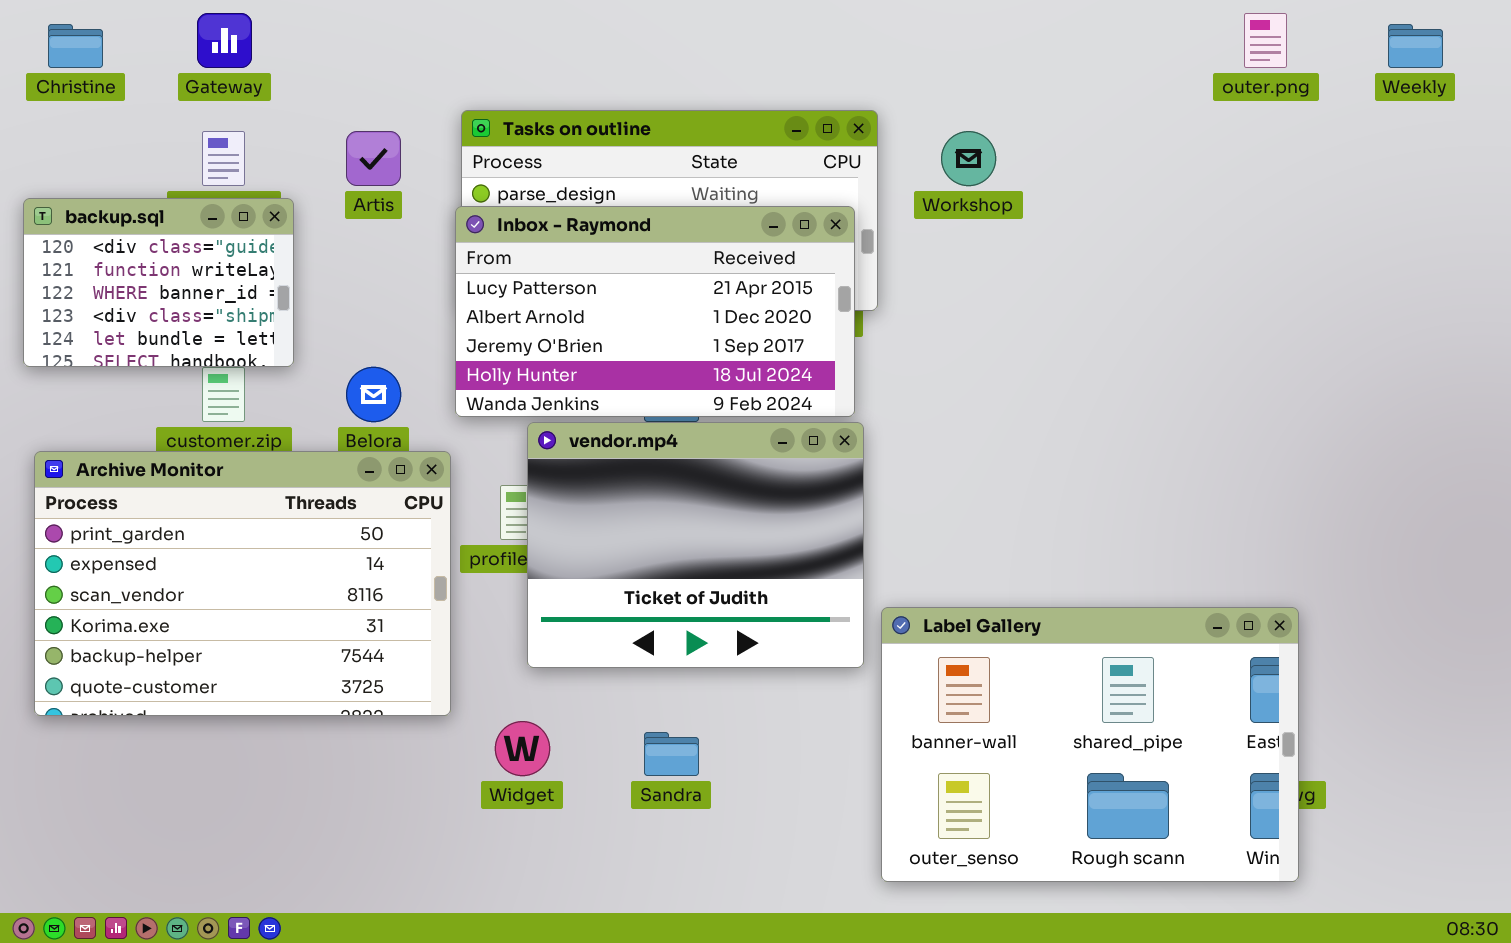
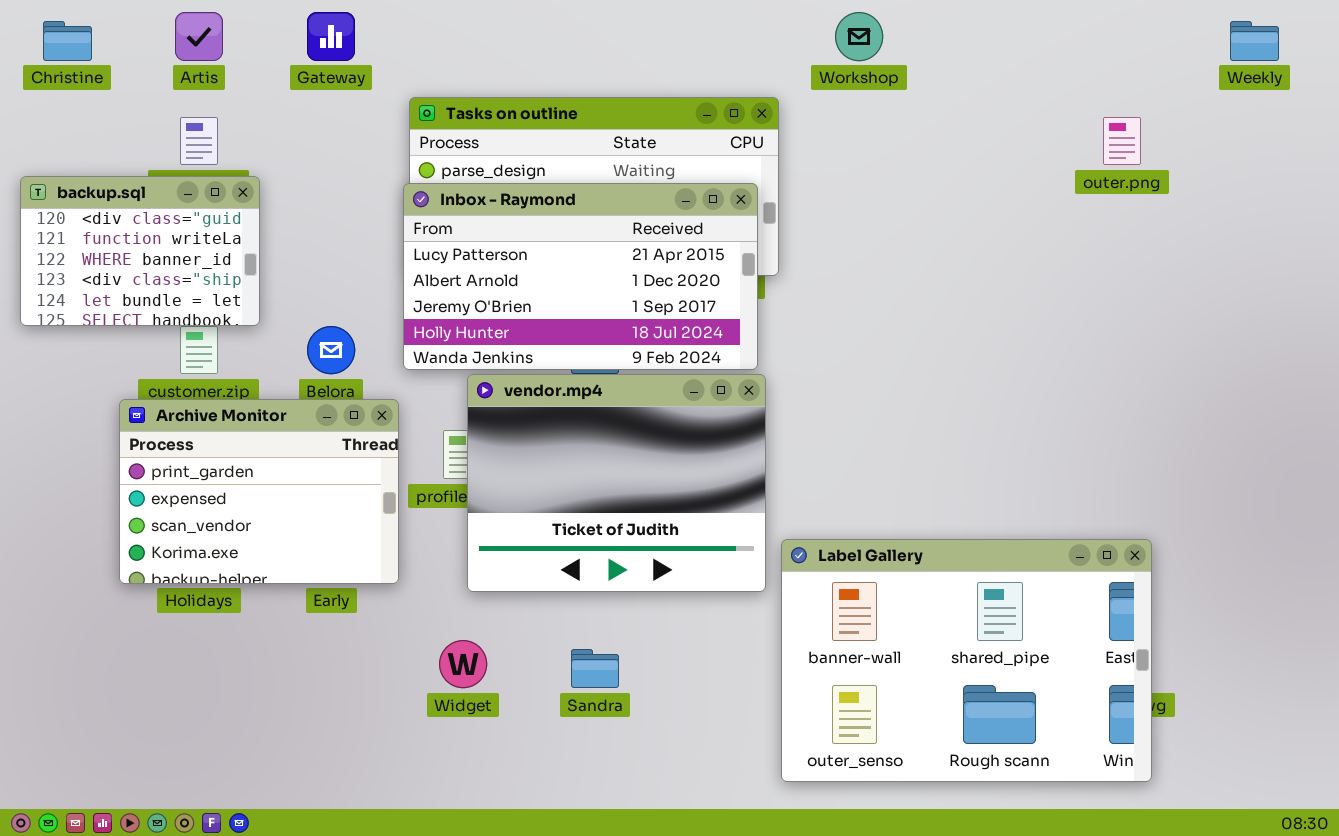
Gateway: [197,13,252,68] -> [307,12,355,61], moved
outer.png: [1244,13,1287,68] -> [1103,117,1141,165], moved
Artis: [346,131,401,186] -> [175,12,223,61], moved
Workshop: [941,131,996,186] -> [835,12,883,61], moved
Archive Monitor: [34,451,451,716] -> [119,399,399,584], resized

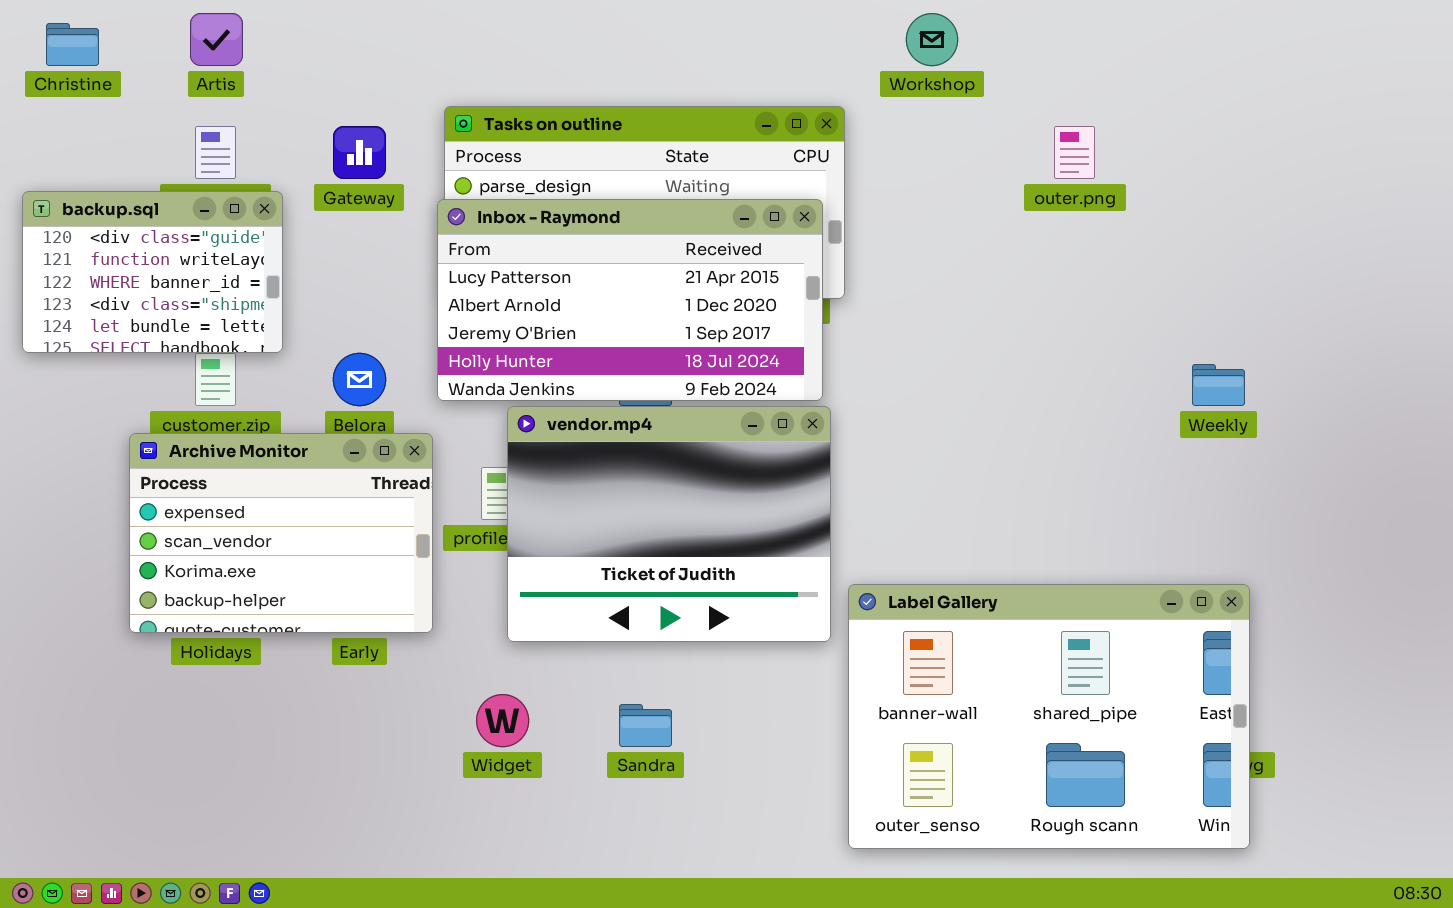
Gateway: [307,12,355,61] -> [333,126,386,179], moved
Weekly: [1230,21,1279,61] -> [1192,364,1245,406], moved
outer.png: [1103,117,1141,165] -> [1054,126,1095,179], moved
Archive Monitor: [119,399,399,584] -> [129,433,433,633], scrolled down 1 row

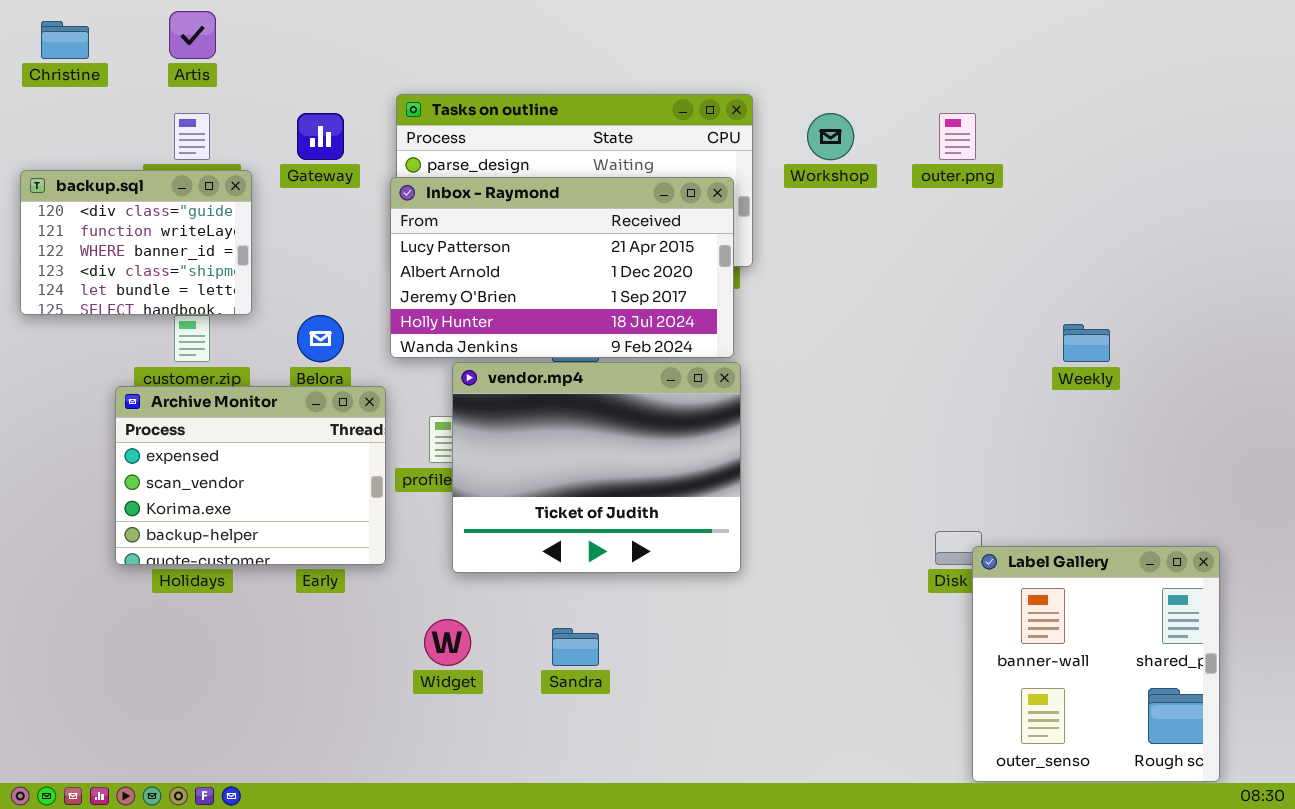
Workshop: [906,13,958,66] -> [807,113,854,160], moved
Label Gallery: [848,584,1250,849] -> [972,546,1220,782], moved, resized

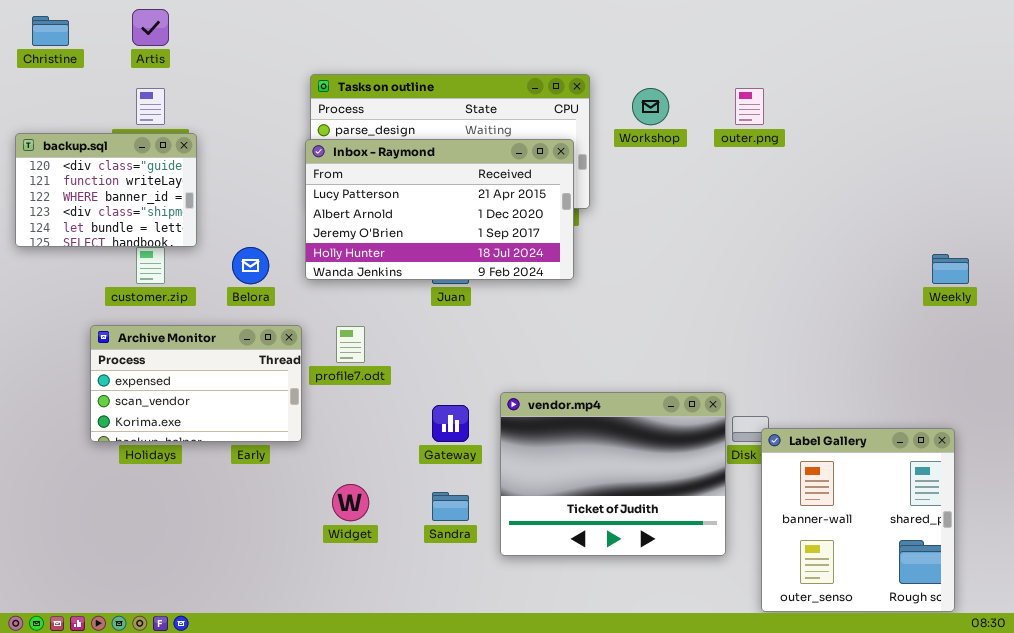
Gateway: [297,113,344,160] -> [432,405,469,442], moved
Weekly: [1063,324,1110,362] -> [932,254,969,284], moved
vendor.mp4: [452,362,741,573] -> [500,392,726,556], moved
Archive Monitor: [115,386,386,565] -> [90,325,302,442], resized

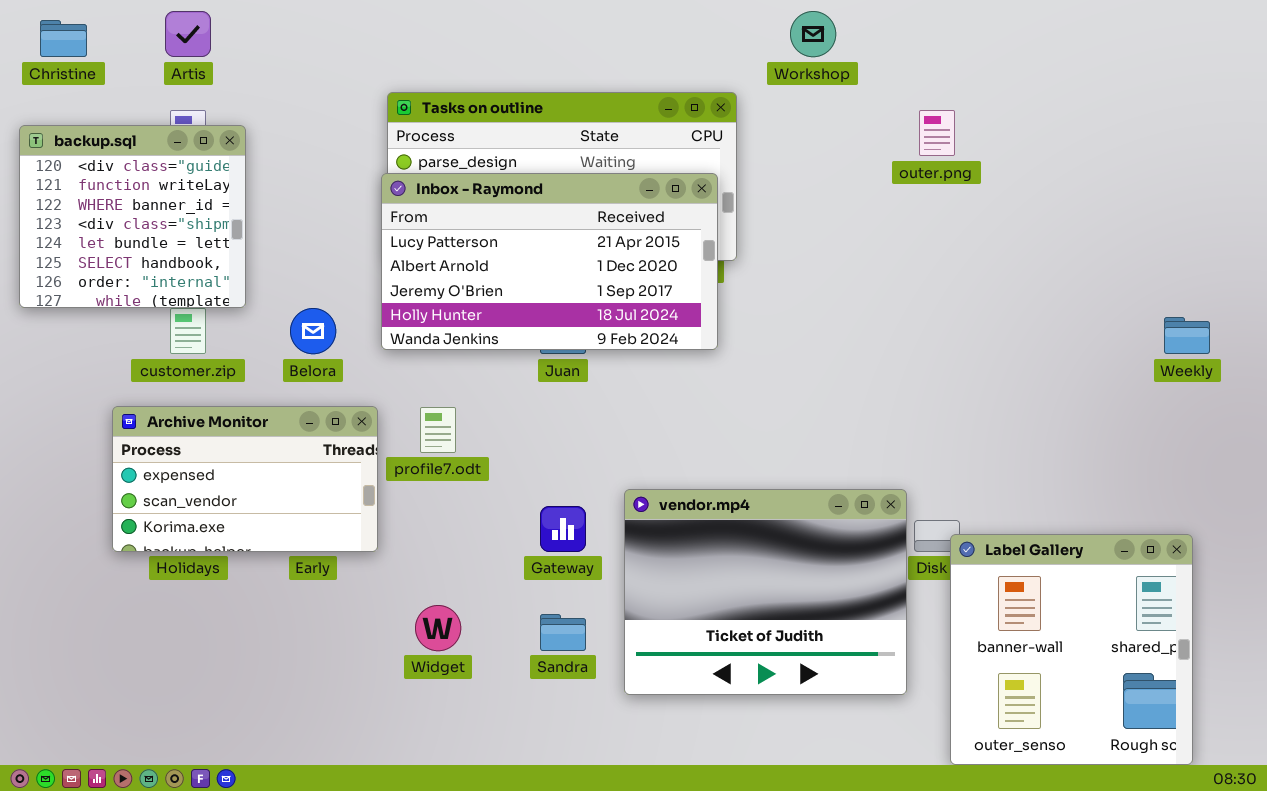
Workshop: [632,88,669,125] -> [790,11,836,57], moved
backup.sql: [15,133,197,247] -> [19,125,246,308], resized

